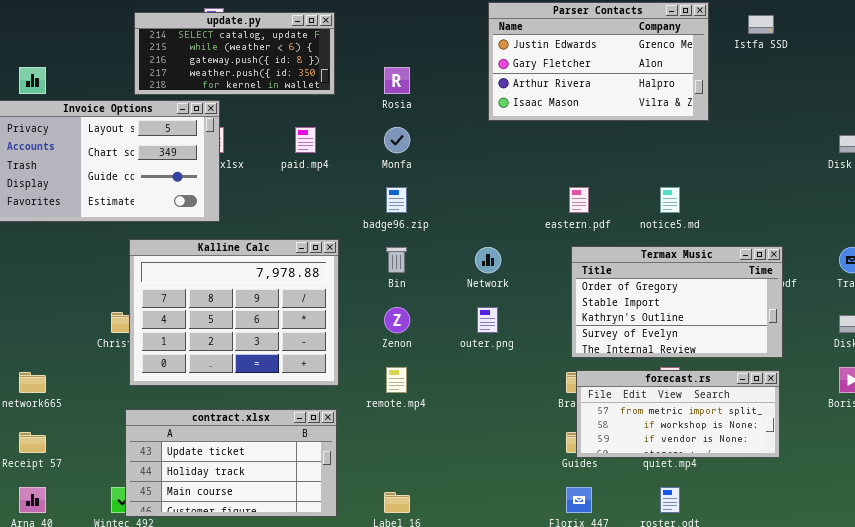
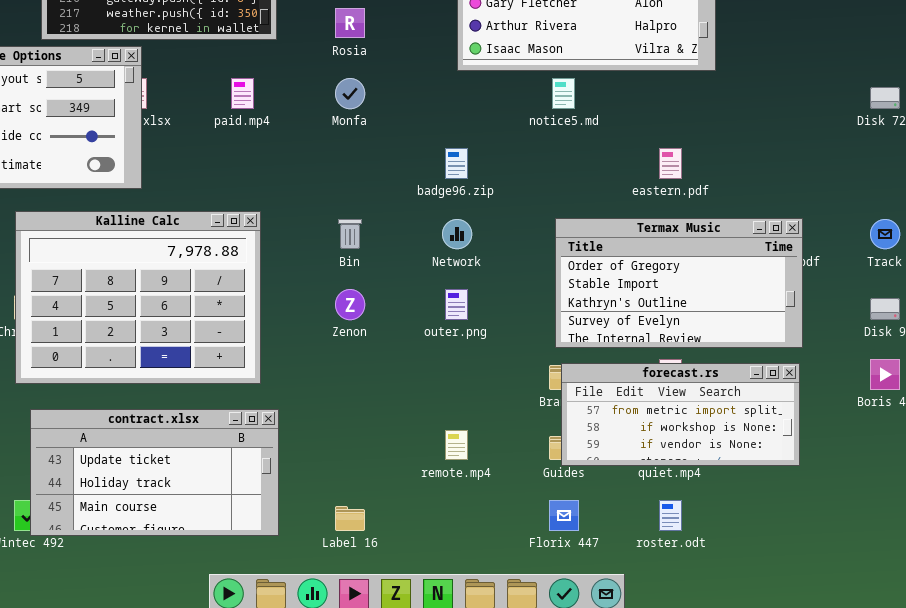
badge96.zip: [386,187,407,213] -> [445,148,468,179], moved
eastern.pdf: [569,187,589,213] -> [659,148,682,179], moved
notice5.md: [660,187,680,213] -> [552,78,575,109], moved
Kalline Calc: [129,239,339,386] -> [15,211,261,384], moved
remote.mp4: [386,367,407,393] -> [445,430,468,460], moved

